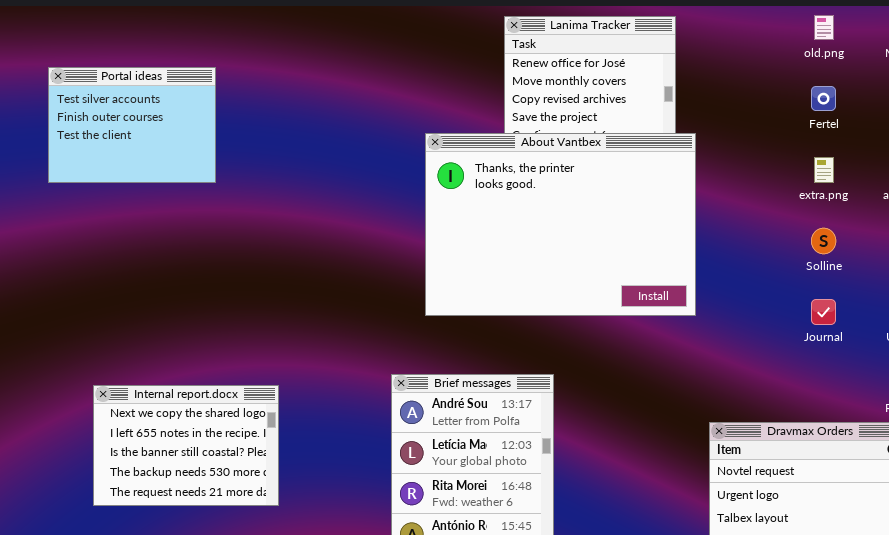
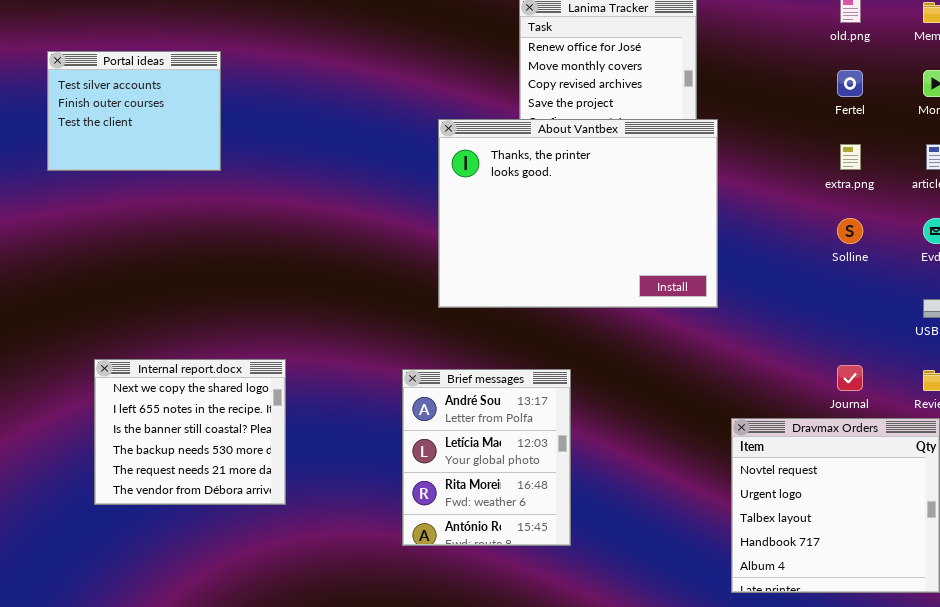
Journal: [811,299,836,325] -> [837,365,863,391], moved
Internal report.docx: [93,385,279,506] -> [94,359,286,505], resized

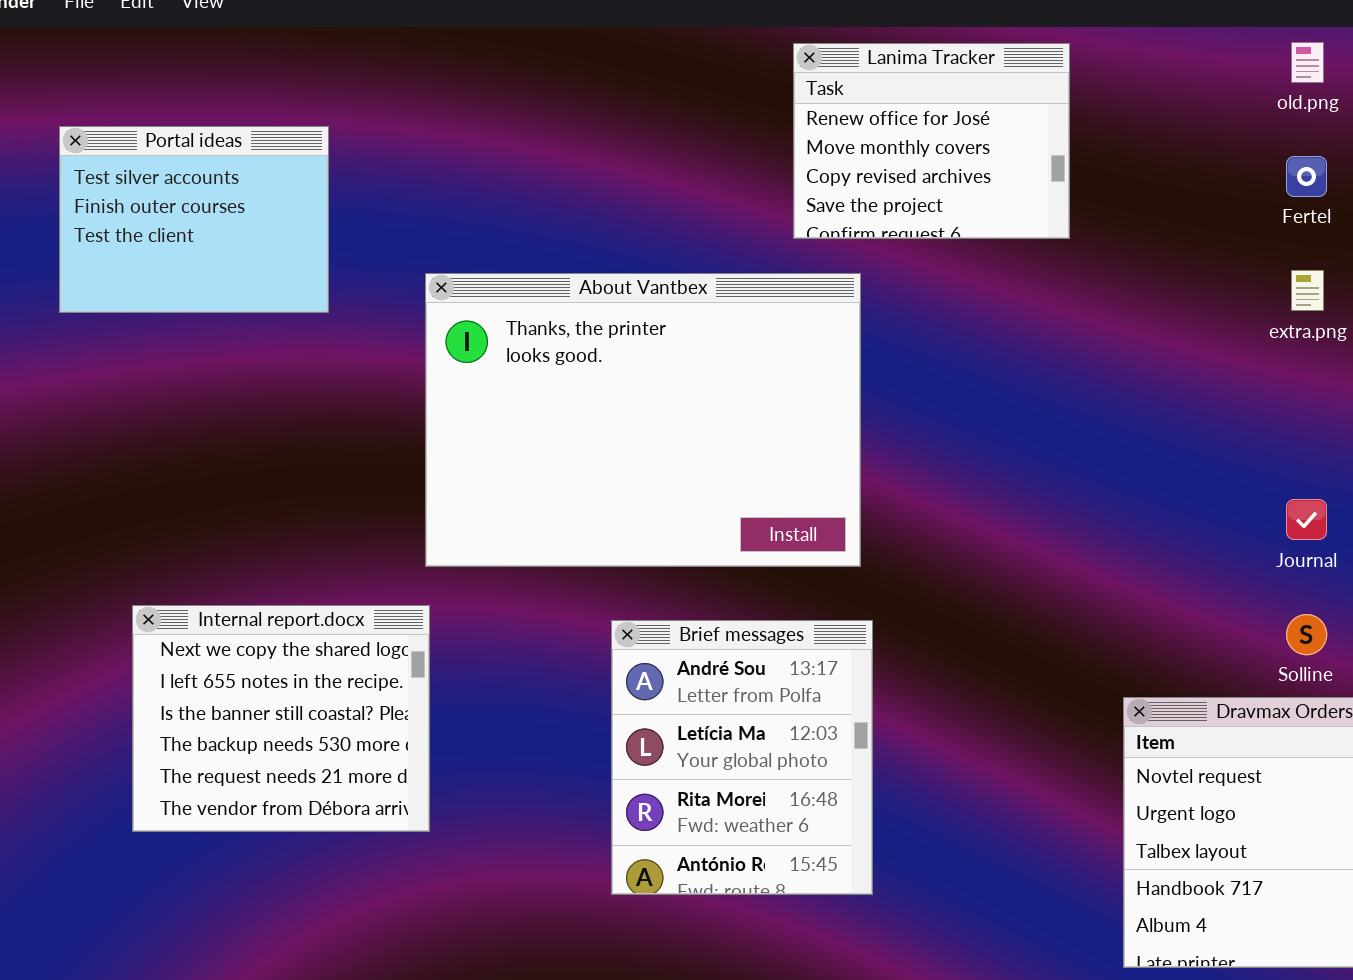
About Vantbex: [438,119,718,308] -> [425,273,861,567], moved
Solline: [837,218,863,244] -> [1286,614,1327,655], moved
Journal: [837,365,863,391] -> [1286,499,1327,540], moved

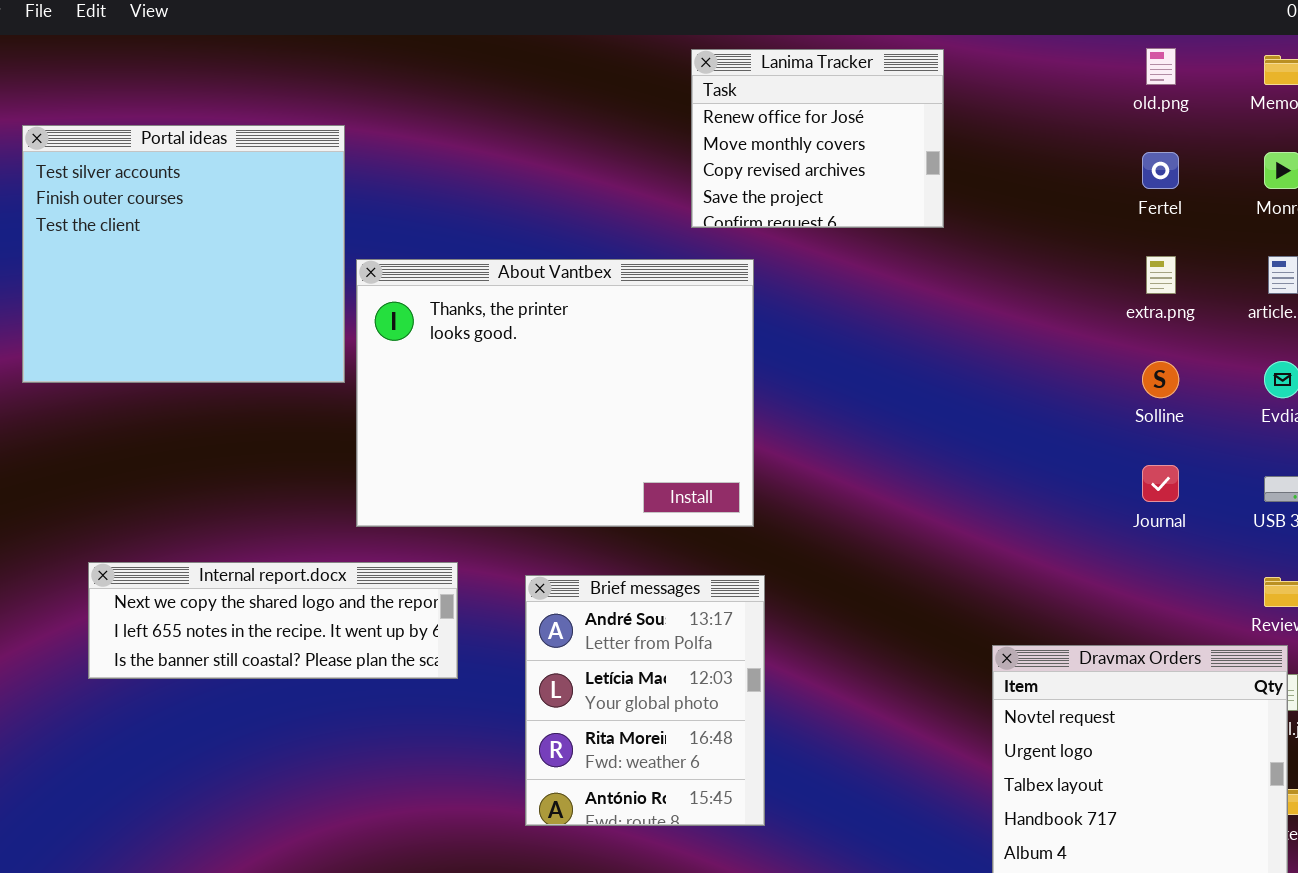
Portal ideas: [59,126,329,313] -> [22,125,345,383], resized
Internal report.docx: [132,605,430,832] -> [88,562,458,679], resized
Solline: [1286,614,1327,655] -> [1142,361,1179,398], moved

